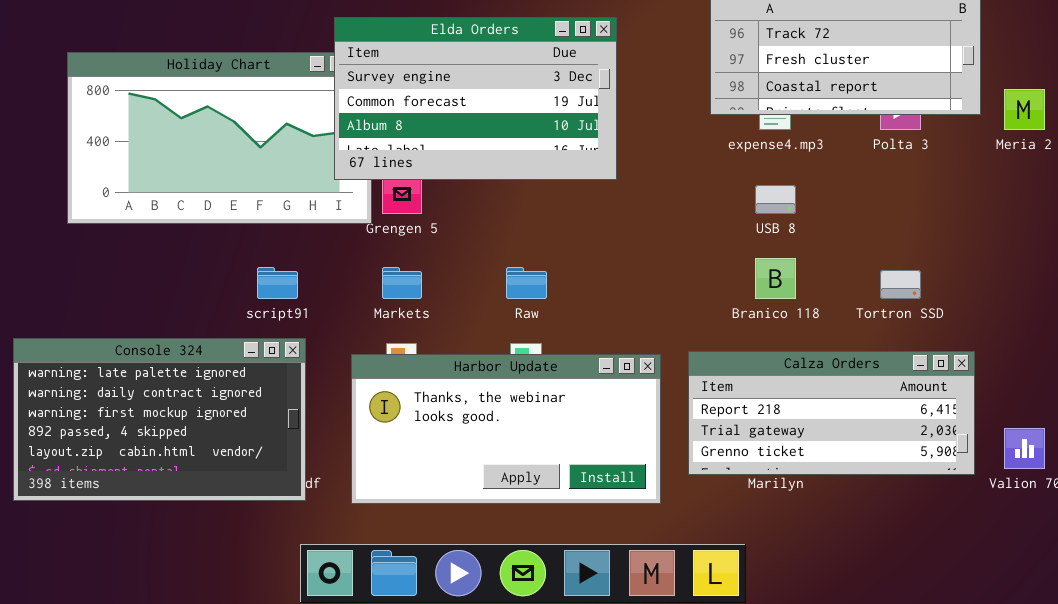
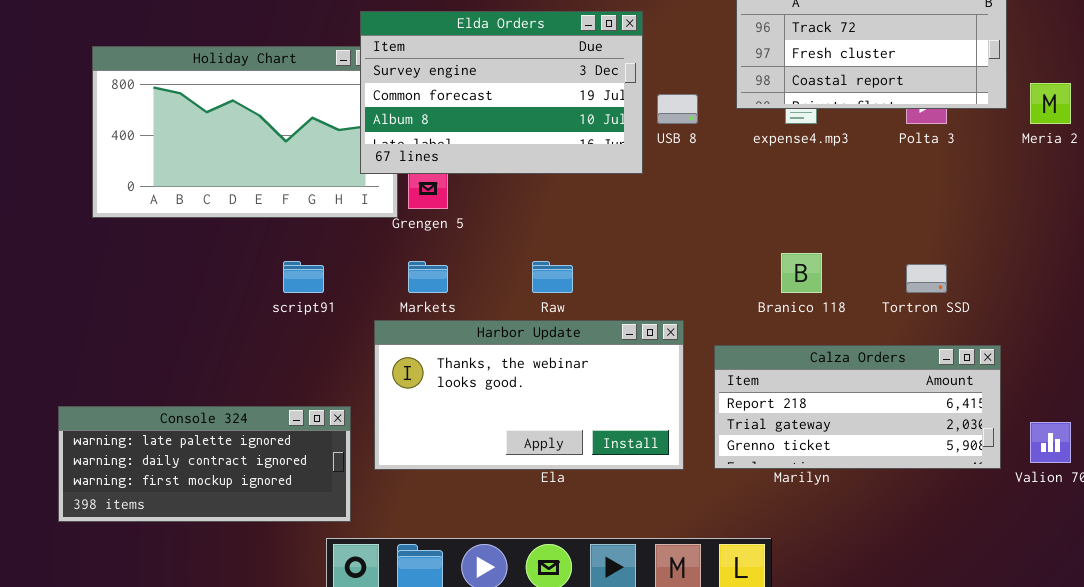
USB 8: [755,185,796,214] -> [657,94,698,124], moved
Console 324: [13,338,306,501] -> [58,406,351,522], moved, resized
Harbor Update: [351,354,661,504] -> [374,320,684,470], moved

